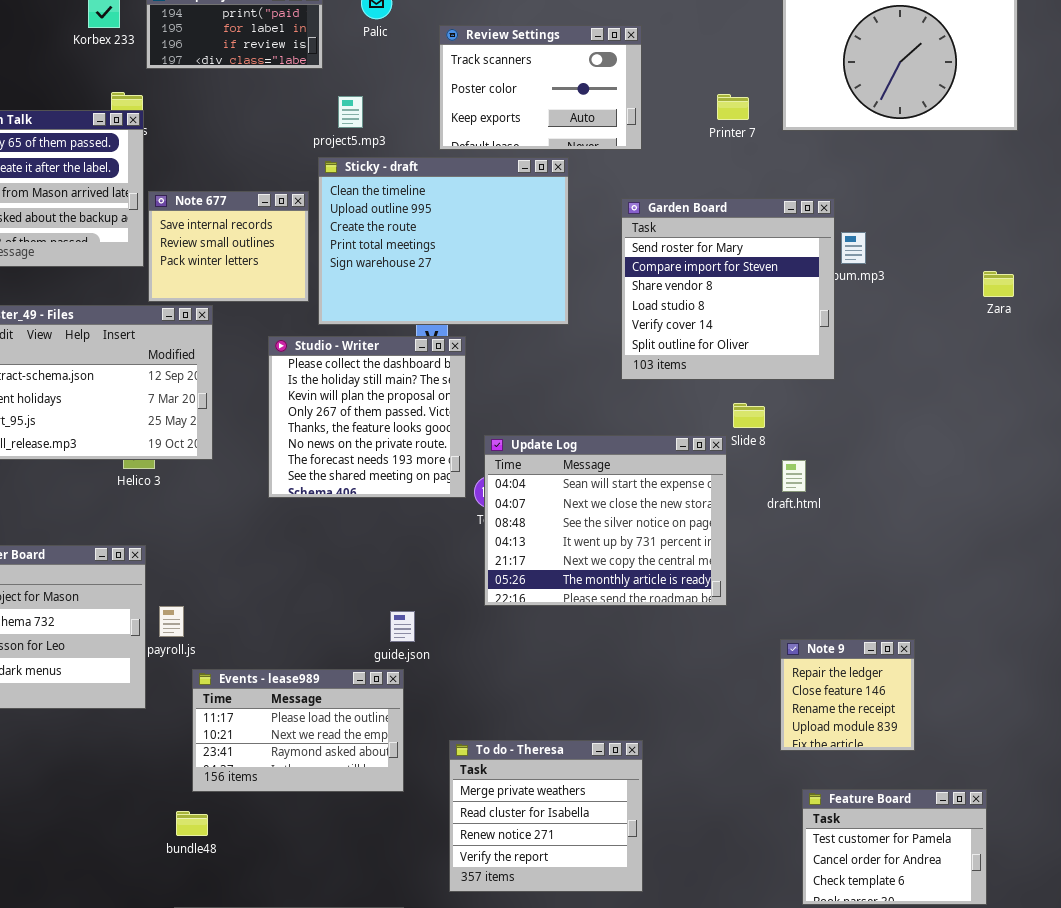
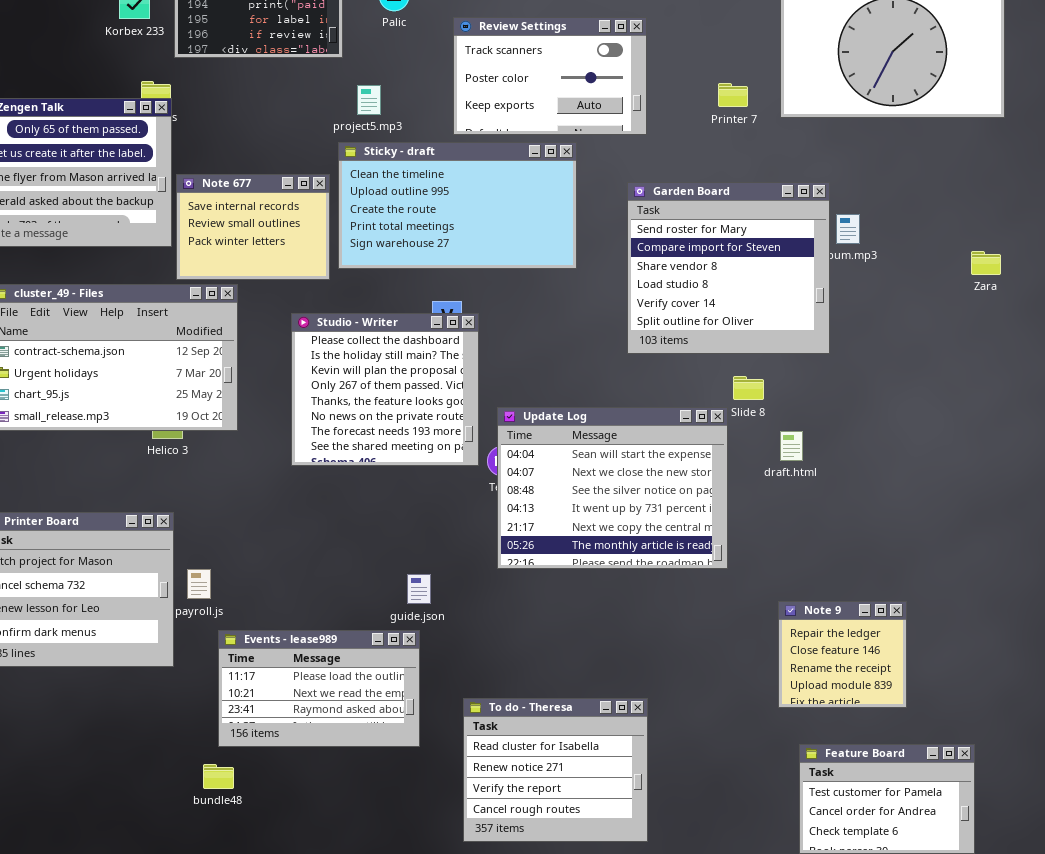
Sticky - draft: [318,157,569,325] -> [338,142,577,269], resized
To do - Theresa: [449,740,643,892] -> [463,698,648,842], scrolled down 1 row

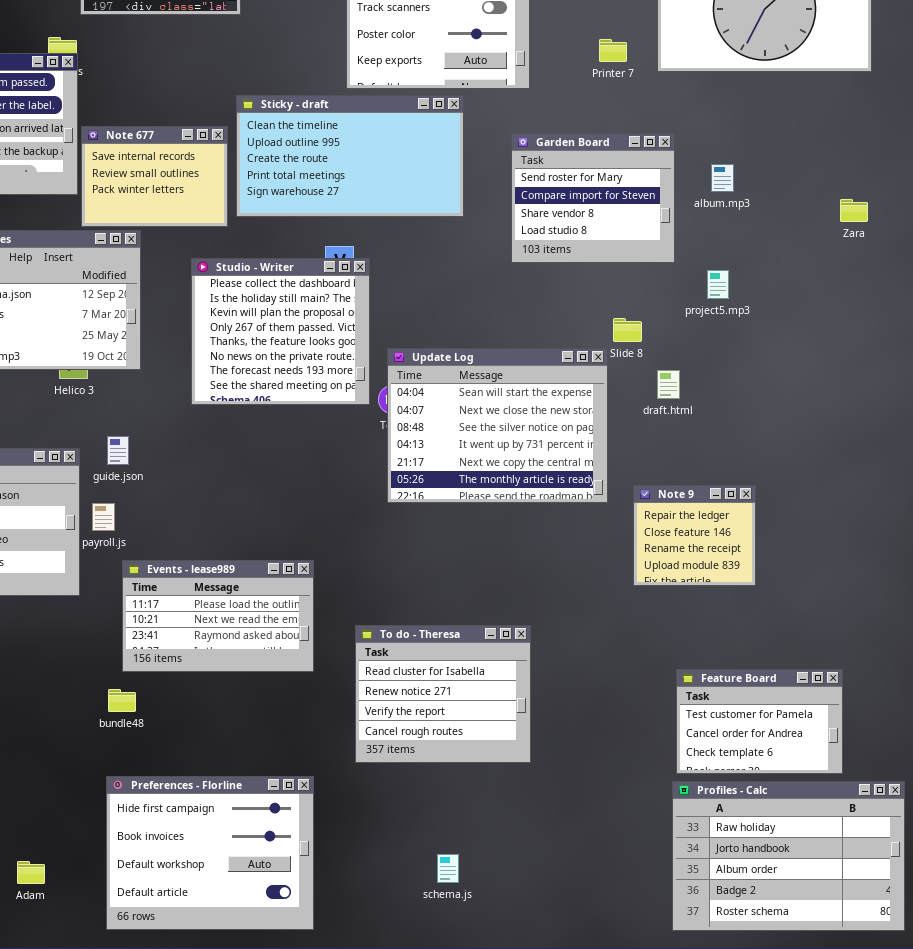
project5.mp3: [357,85,381,115] -> [707,270,729,299], moved
Garden Board: [627,182,830,354] -> [511,133,675,263], resized
guide.json: [407,574,431,604] -> [107,436,129,465], moved
Note 9: [778,601,907,708] -> [633,485,756,586], moved

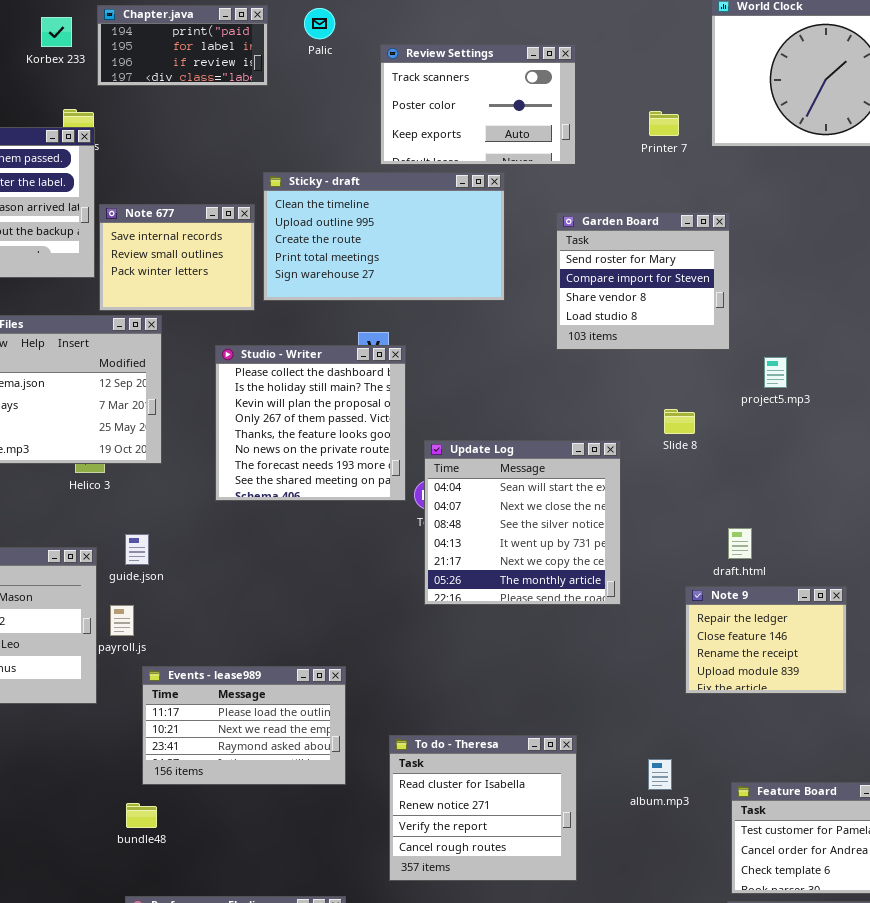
album.mp3: [711,164,734,192] -> [648,759,672,790], moved
Update Log: [387,348,608,503] -> [424,440,621,605], resized
draft.html: [657,370,680,399] -> [728,528,752,559], moved
Note 9: [633,485,756,586] -> [685,586,847,694], resized

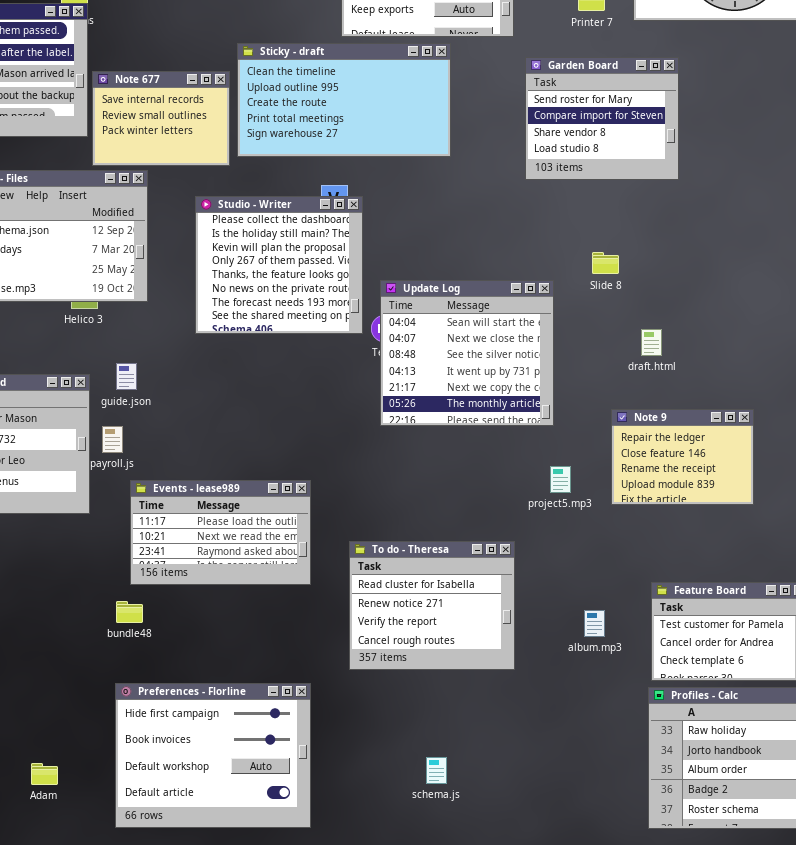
Garden Board: [556,212,730,350] -> [525,57,679,180], moved
project5.mp3: [764,357,787,388] -> [550,466,571,493], moved
draft.html: [728,528,752,559] -> [641,329,662,356], moved
album.mp3: [648,759,672,790] -> [584,610,605,637], moved

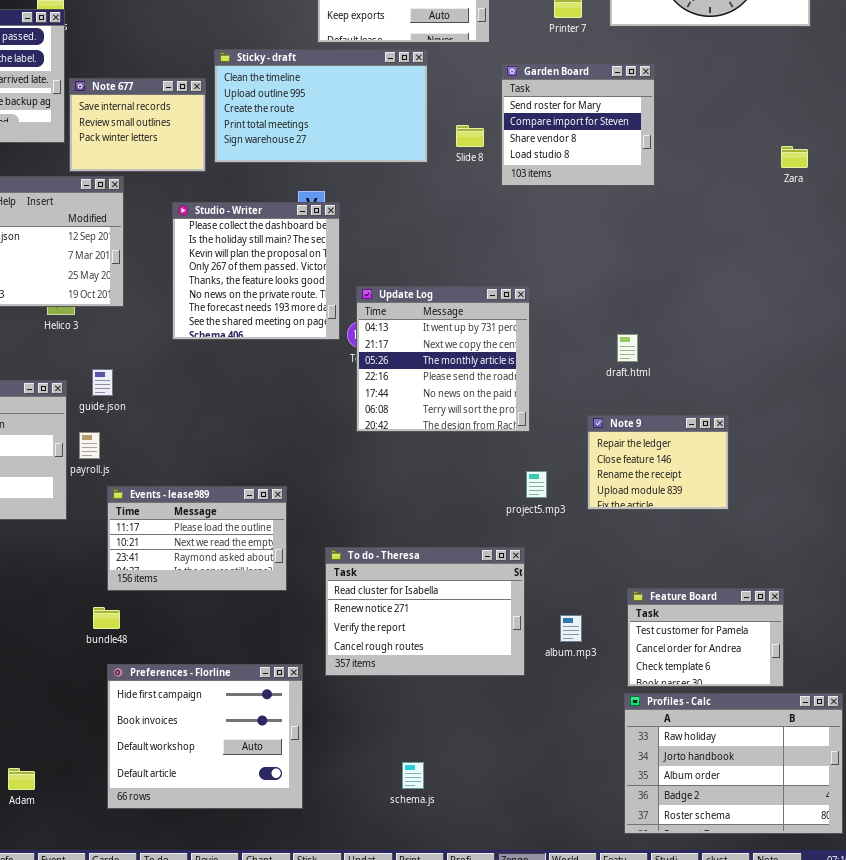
Slide 8: [592,252,619,274] -> [456,125,484,147], moved
Update Log: [380,280,554,426] -> [356,286,530,432], scrolled down 3 rows
To do - Theresa: [349,541,515,670] -> [325,547,525,676], resized
Preferences - Florline: [115,683,311,828] -> [107,664,303,809], moved

